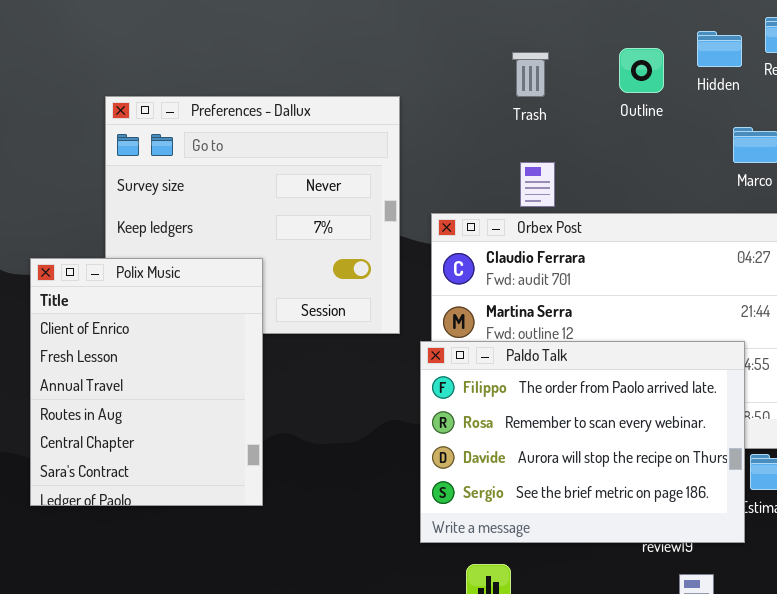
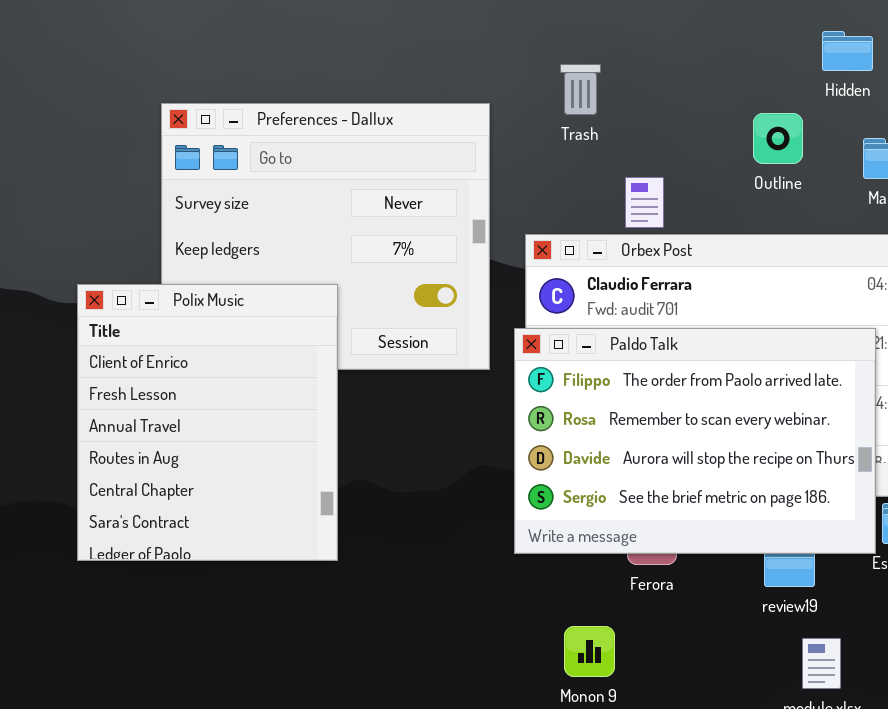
Outline: [619,48,664,93] -> [753,113,803,164], moved
Trash: [512,52,549,97] -> [560,64,601,115], moved
Paldo Talk: [420,341,745,543] -> [514,328,876,554], moved

